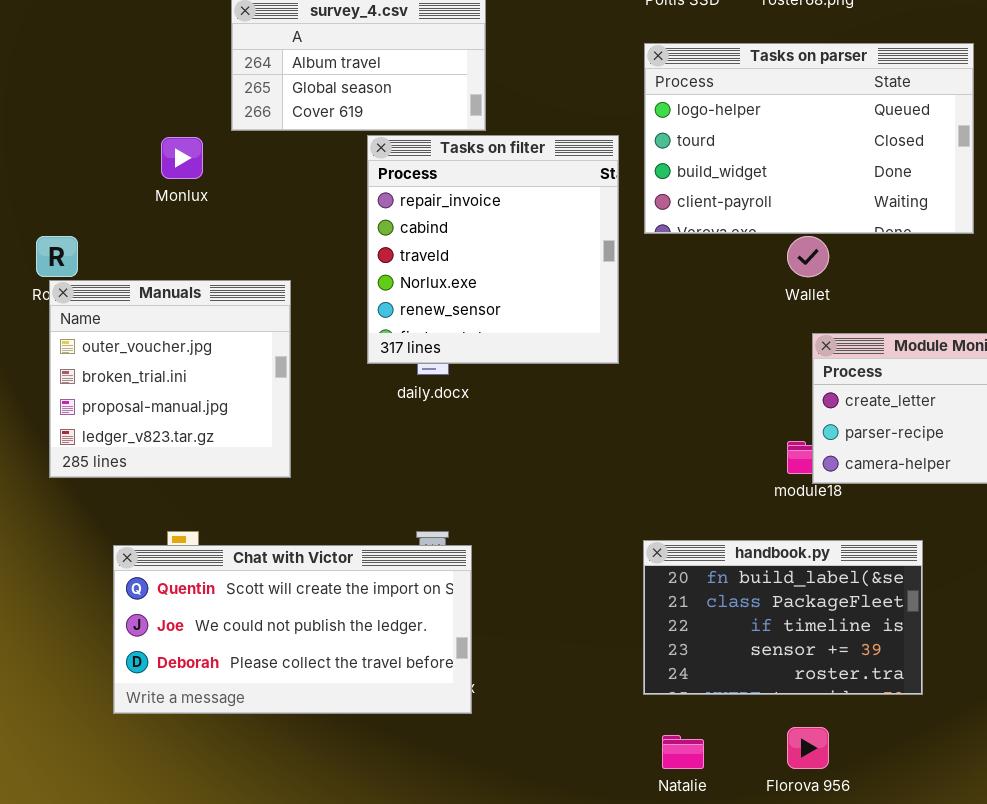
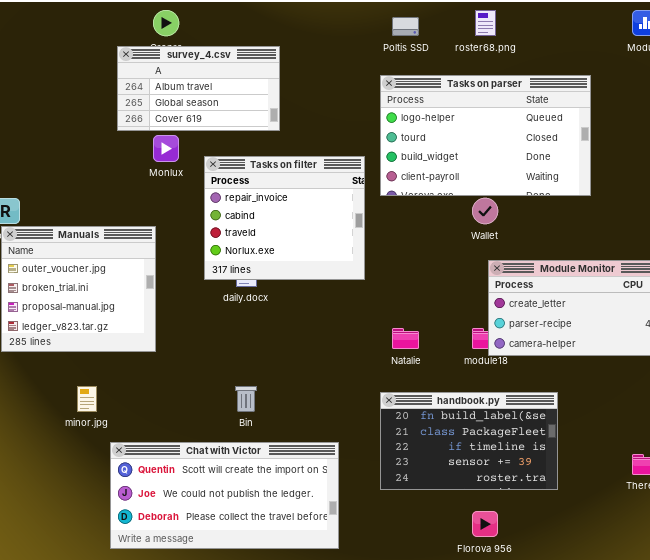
Tasks on filter: [367,135,619,364] -> [204,156,365,280], resized
Monlux: [161,137,203,179] -> [153,135,179,162], moved
Chat with Victor: [113,545,472,714] -> [110,442,339,549], moved
Natalie: [662,735,704,769] -> [392,328,419,349], moved

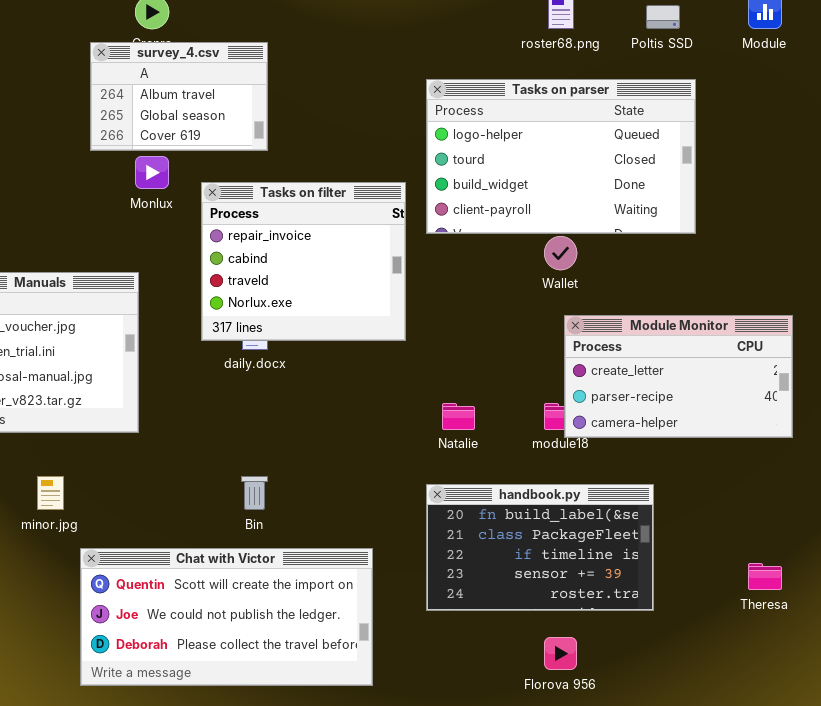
Poltis SSD: [392,17,419,36] -> [646,5,680,29], moved
survey_4.csv: [117,46,280,131] -> [90,42,268,151], resized

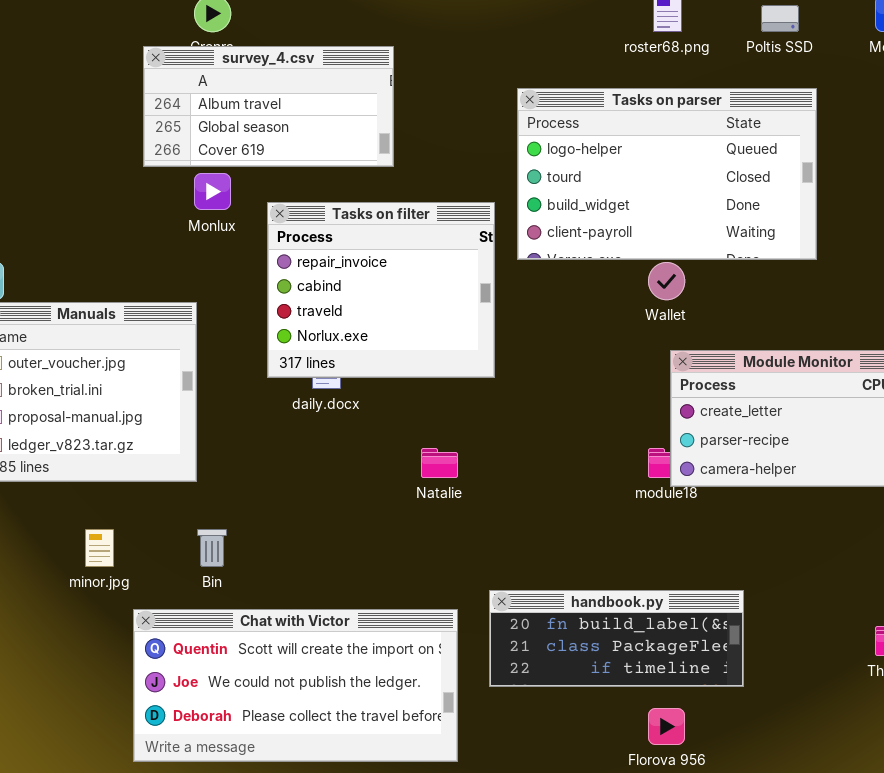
survey_4.csv: [90,42,268,151] -> [143,46,394,167], resized
Natalie: [442,403,475,430] -> [421,448,458,478], moved
Bin: [241,476,268,510] -> [197,529,227,567], moved
handbook.py: [426,484,654,611] -> [489,590,744,687], moved, resized

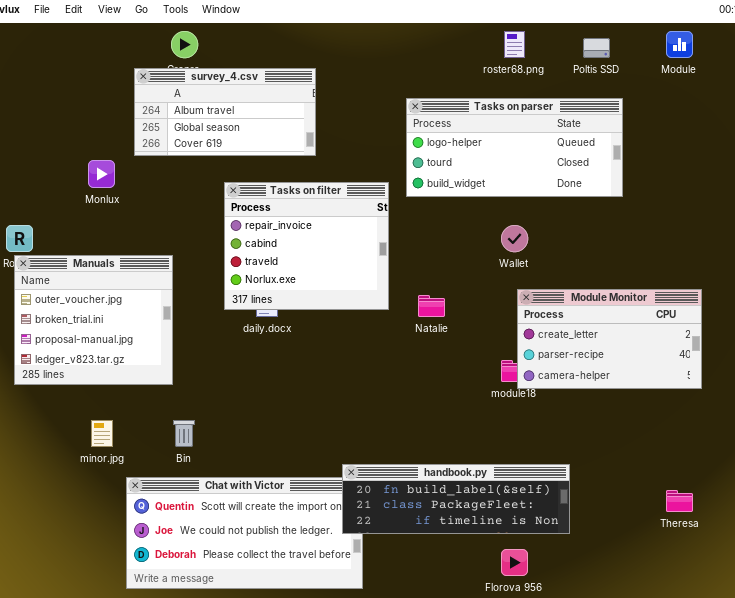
Tasks on parser: [517,88,817,260] -> [406,98,623,197], resized
Monlux: [194,173,231,210] -> [88,160,115,188], moved
Natalie: [421,448,458,478] -> [418,295,445,317], moved
handbook.py: [489,590,744,687] -> [342,464,570,534], resized

